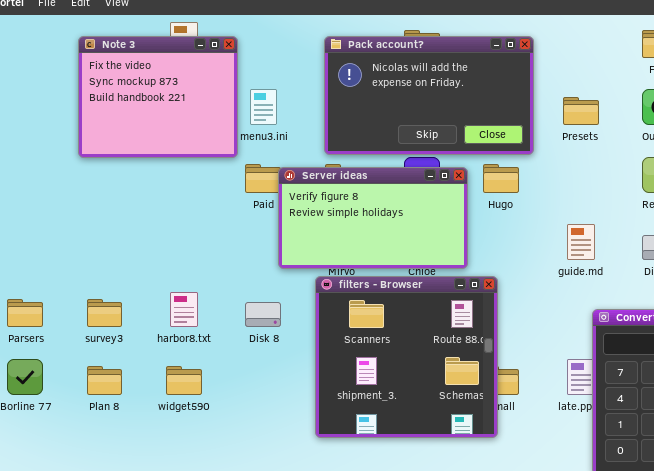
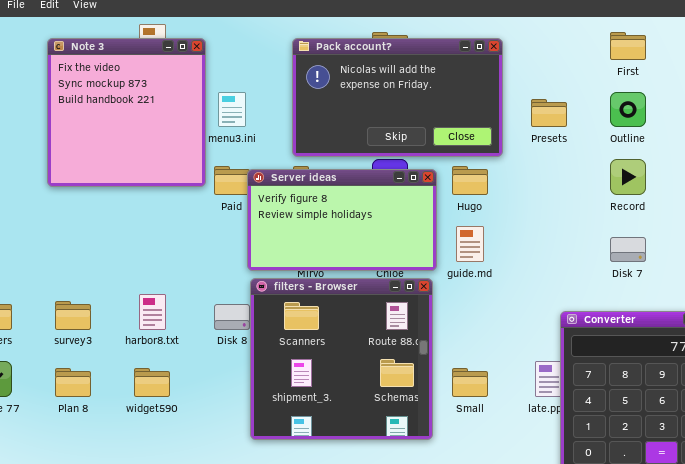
Note 3: [78,36,238,158] -> [47,38,206,187], resized
guide.md: [567,224,595,260] -> [456,226,484,262], moved
filters - Browser: [315,276,498,438] -> [250,278,433,440], moved

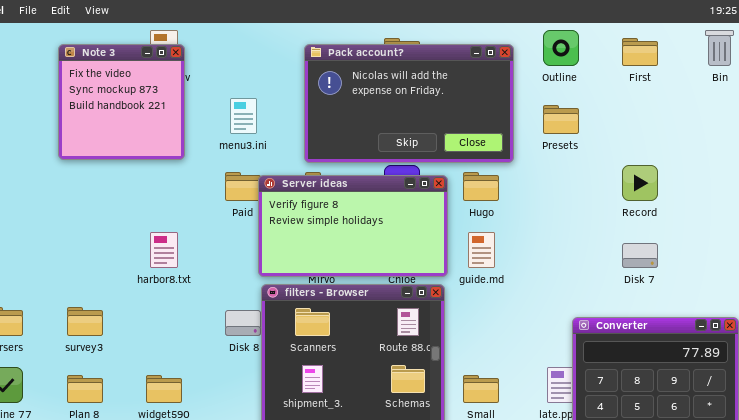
Note 3: [47,38,206,187] -> [58,44,185,160], resized
Outline: [610,92,646,127] -> [543,30,579,66], moved
harbor8.txt: [139,294,166,330] -> [150,232,178,268], moved

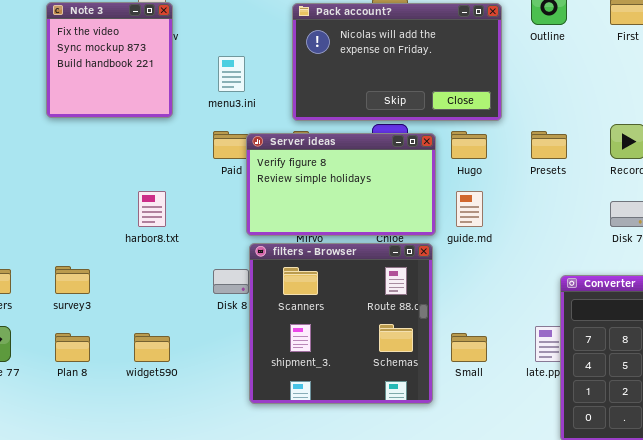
Presets: [543,105,579,134] -> [531,131,567,159], moved

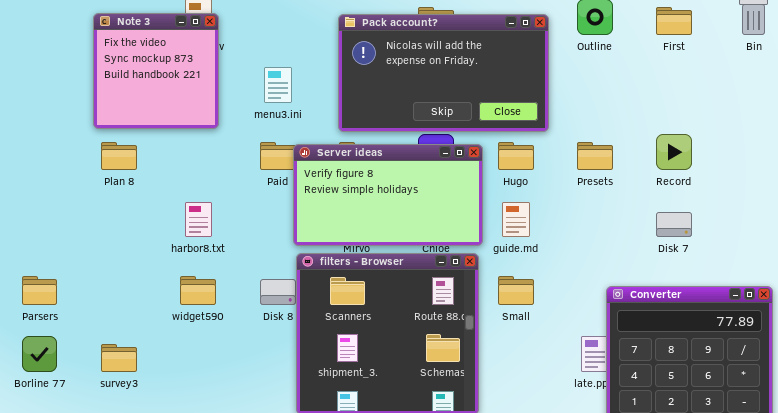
survey3: [55,266,90,294] -> [101,344,137,372], moved
Plan 8: [55,333,90,362] -> [101,142,137,170], moved
widget590: [134,333,170,362] -> [180,276,216,305], moved
Small: [451,333,487,362] -> [498,276,534,305], moved

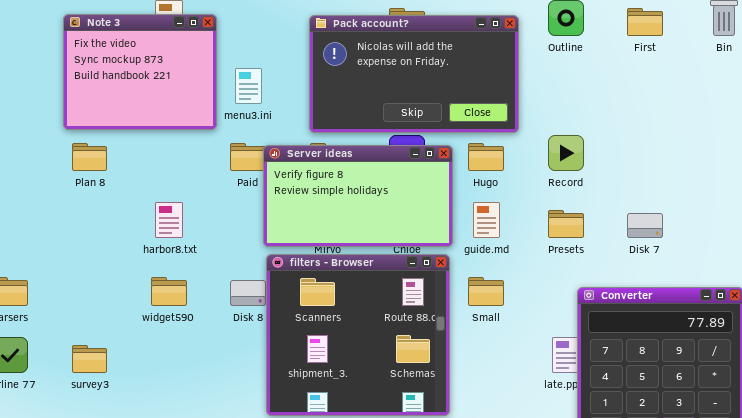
Note 3: [93,13,219,129] -> [63,14,217,130], resized
Record: [656,134,692,170] -> [548,135,584,171], moved
Presets: [577,142,613,170] -> [548,210,584,238], moved

